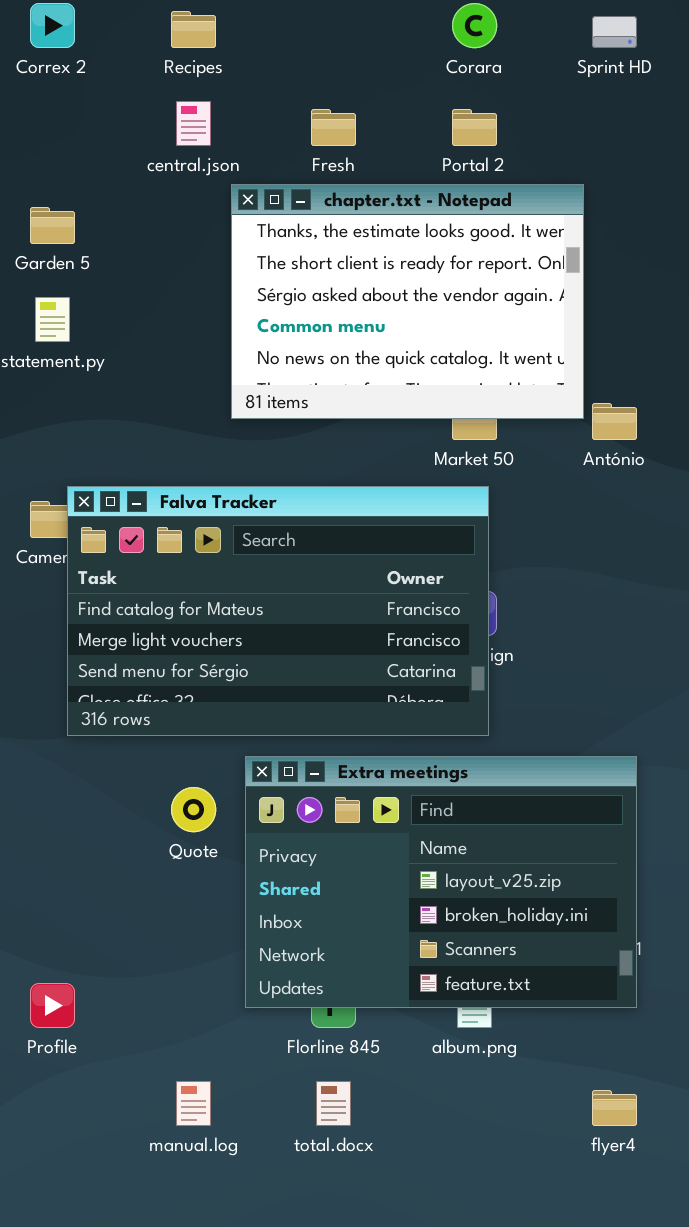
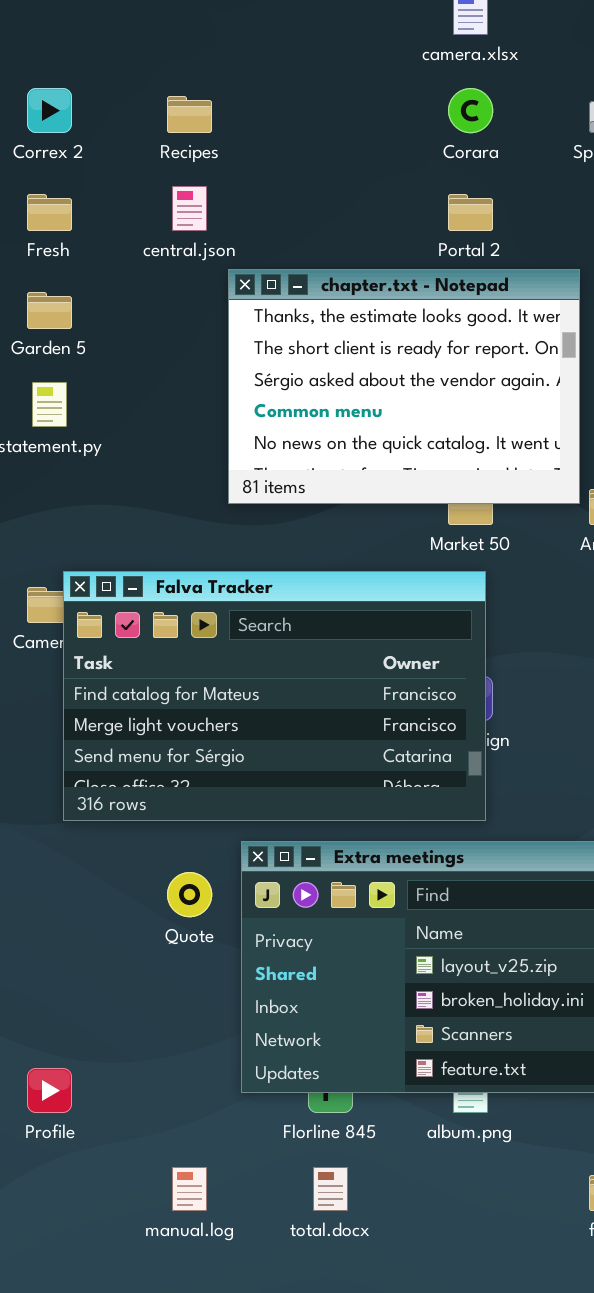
Fresh: [311,109,356,146] -> [27,194,72,231], moved

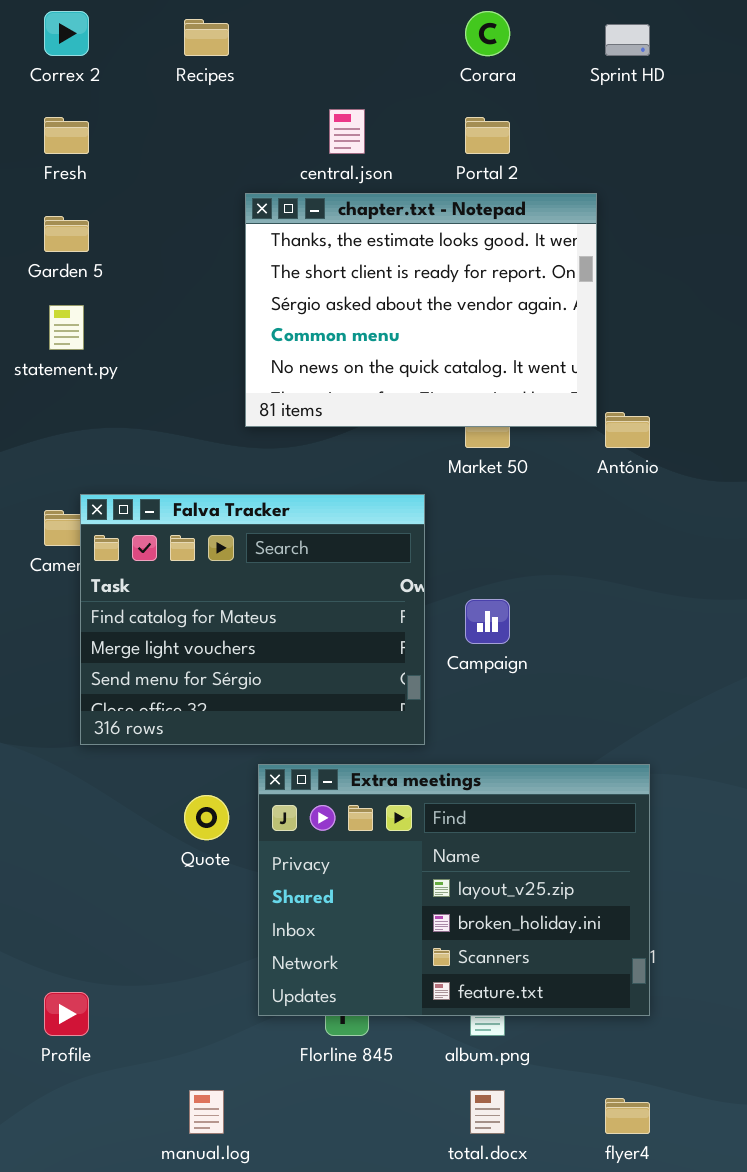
central.json: [172,186,207,231] -> [329,109,365,154], moved
Falva Tracker: [63,571,486,821] -> [80,494,425,745], resized
total.docx: [313,1167,348,1211] -> [470,1090,505,1134], moved

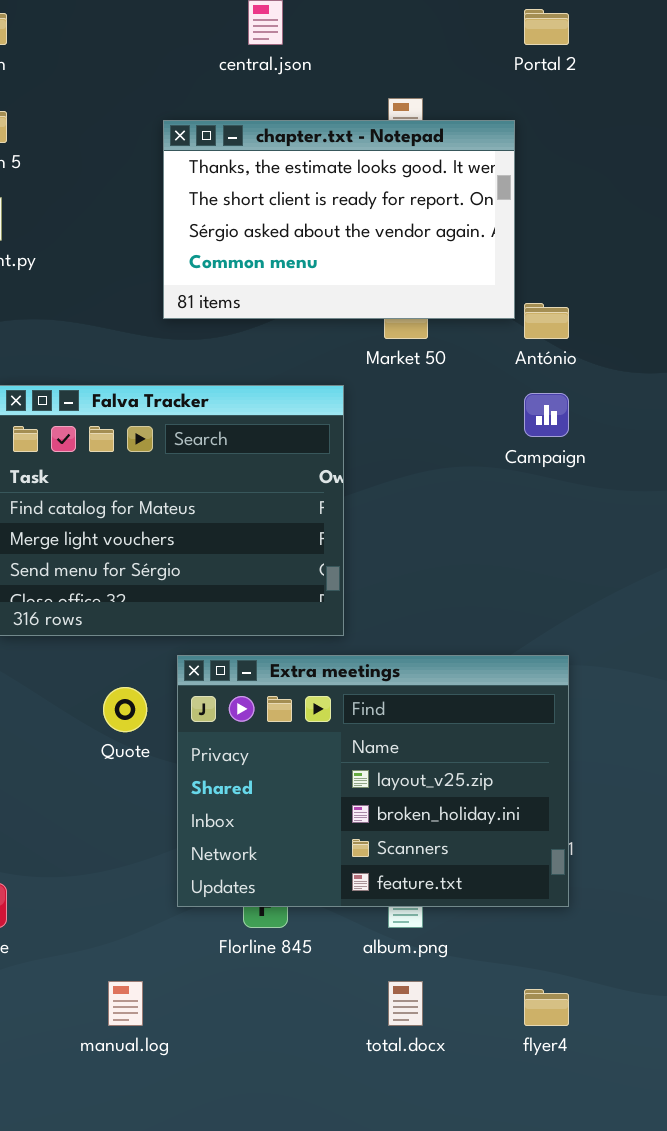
Portal 2: [465,117,510,154] -> [524,9,569,45], moved
chapter.txt - Notepad: [245,193,597,427] -> [163,120,515,319], resized
Campaign: [465,599,510,644] -> [524,393,569,437], moved

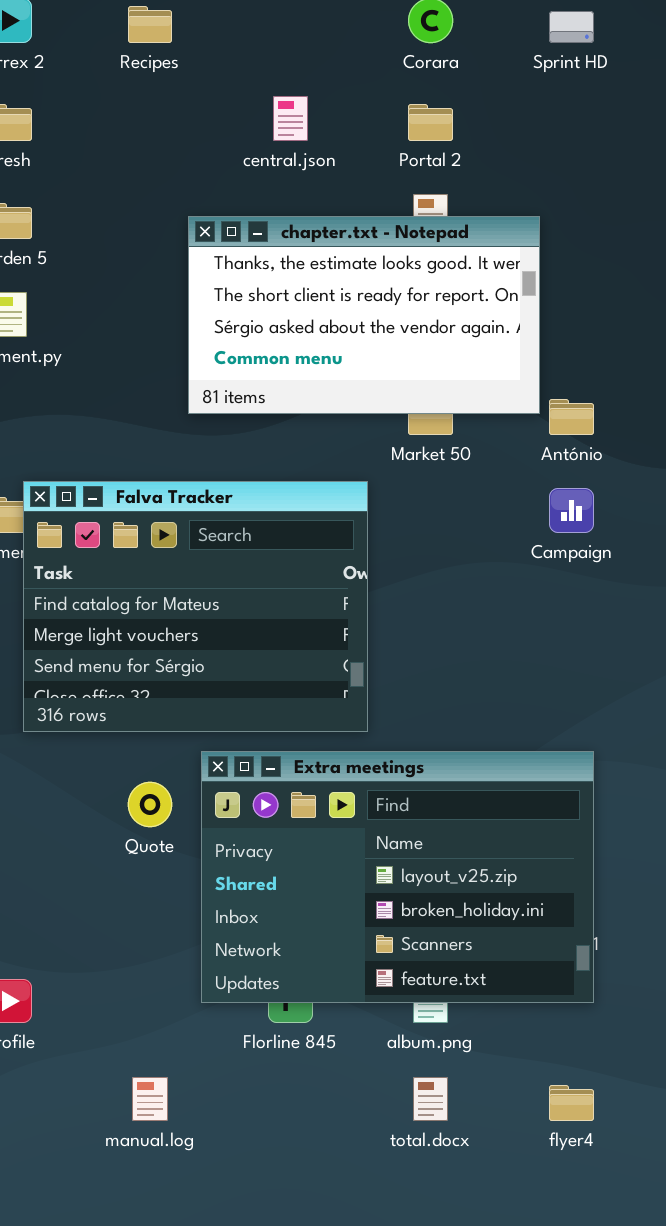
Portal 2: [524,9,569,45] -> [408,104,453,141], moved

